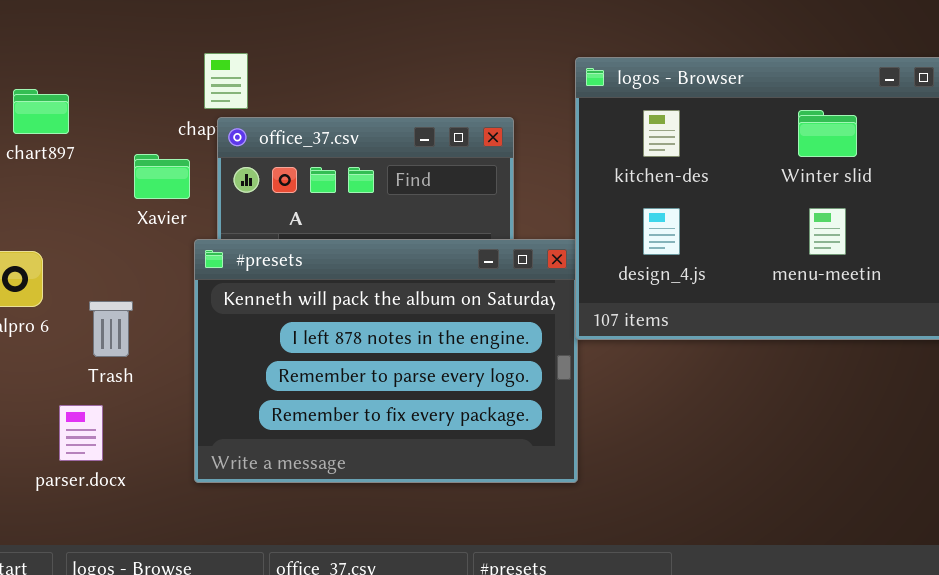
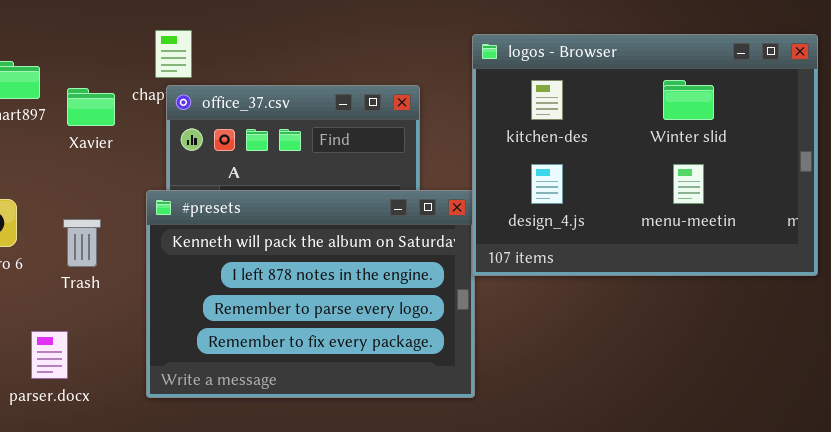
Xavier: [134,154,190,199] -> [67,88,115,126], moved
Trash: [89,301,133,357] -> [63,219,101,267], moved

